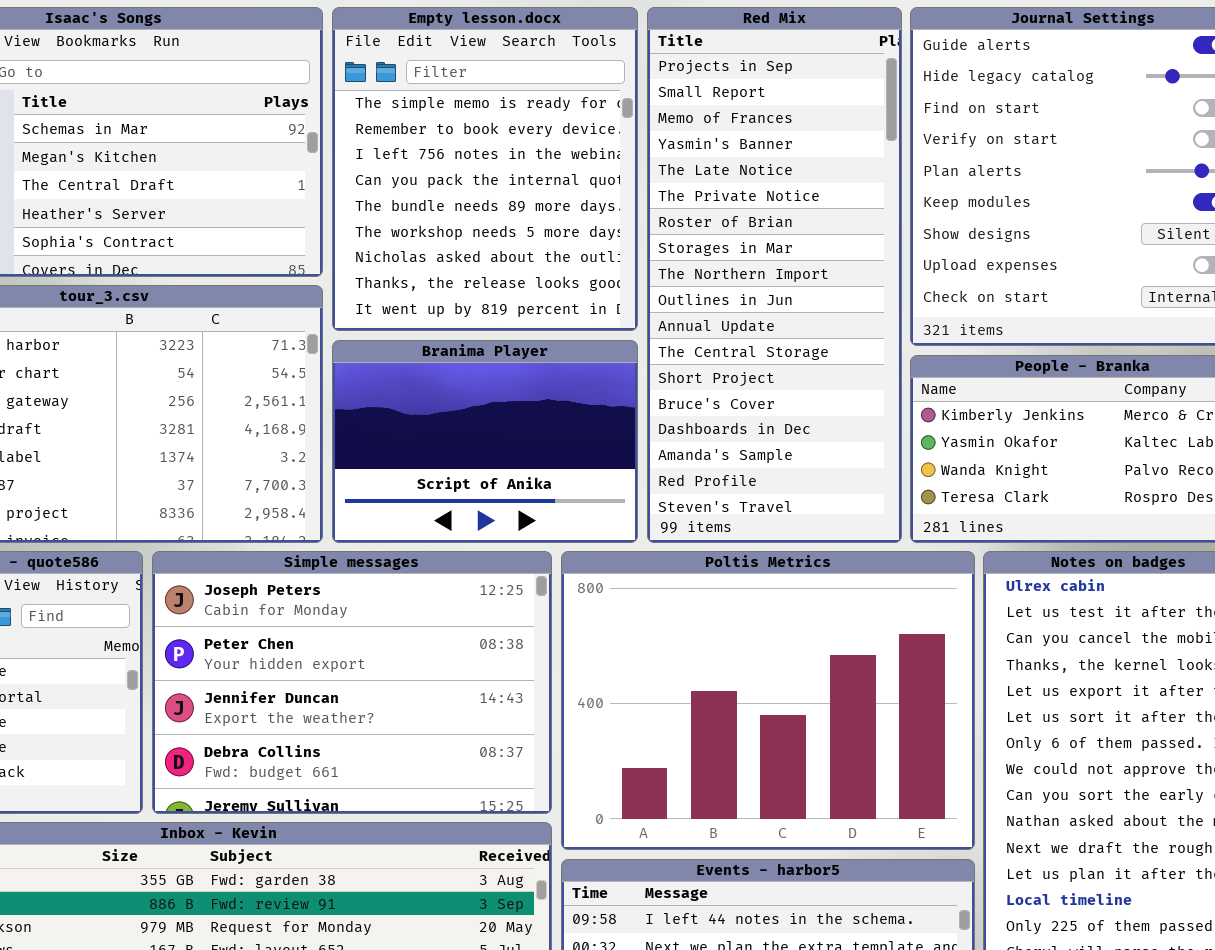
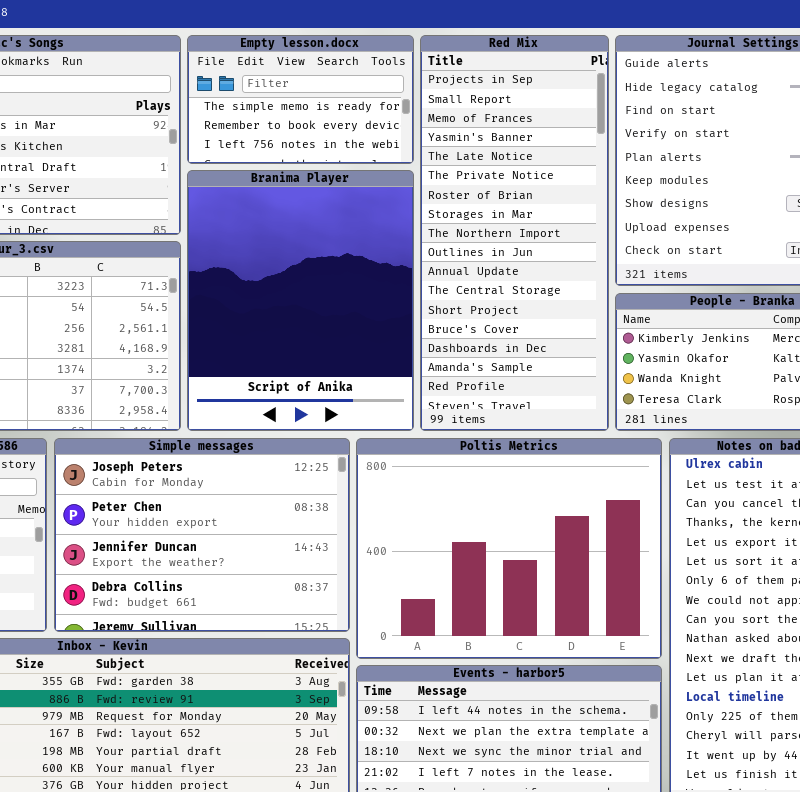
Empty lesson.docx: [332,7,638,331] -> [187,35,414,164], resized
Branima Player: [332,340,638,543] -> [187,170,414,431], resized

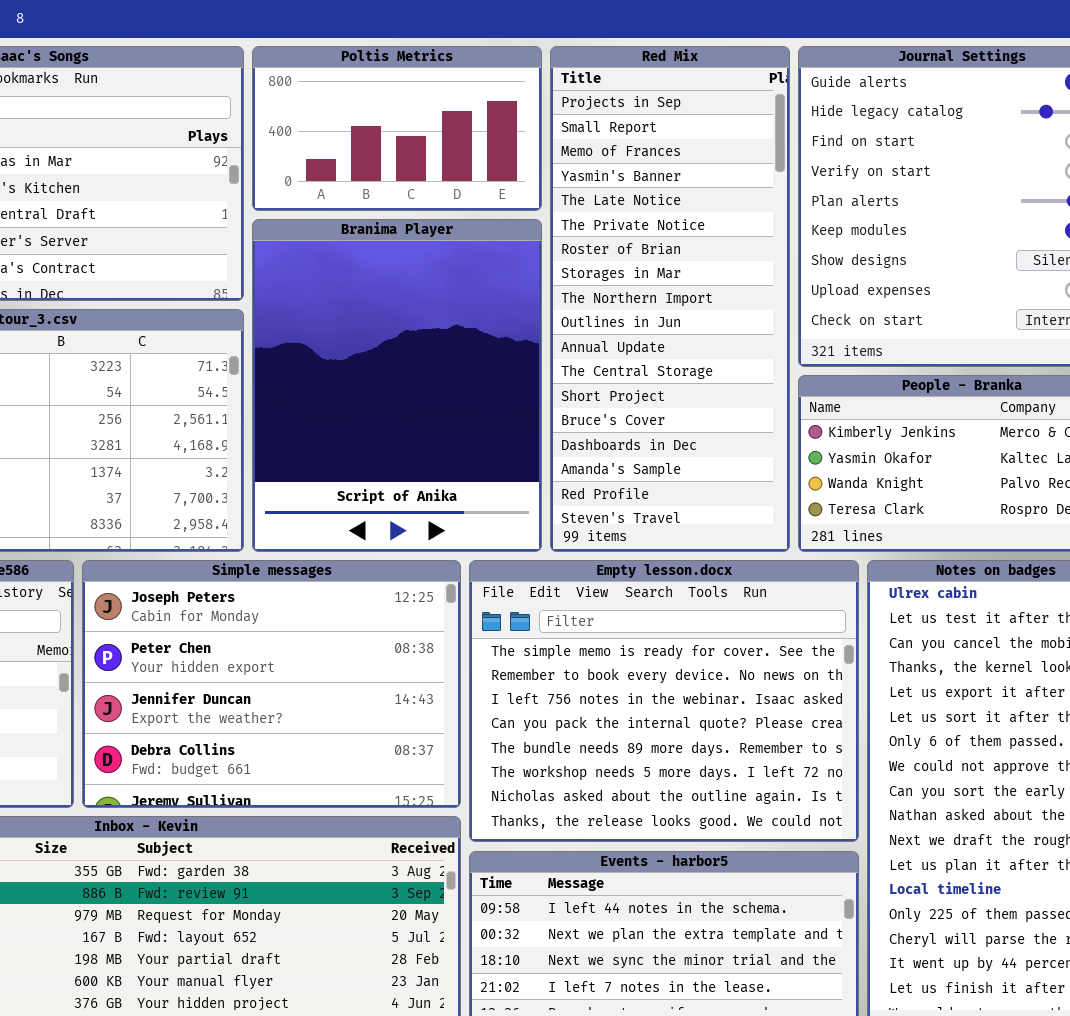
Empty lesson.docx: [187,35,414,164] -> [469,560,859,842], moved, resized
Poltis Metrics: [356,438,662,659] -> [252,46,542,211], moved, resized

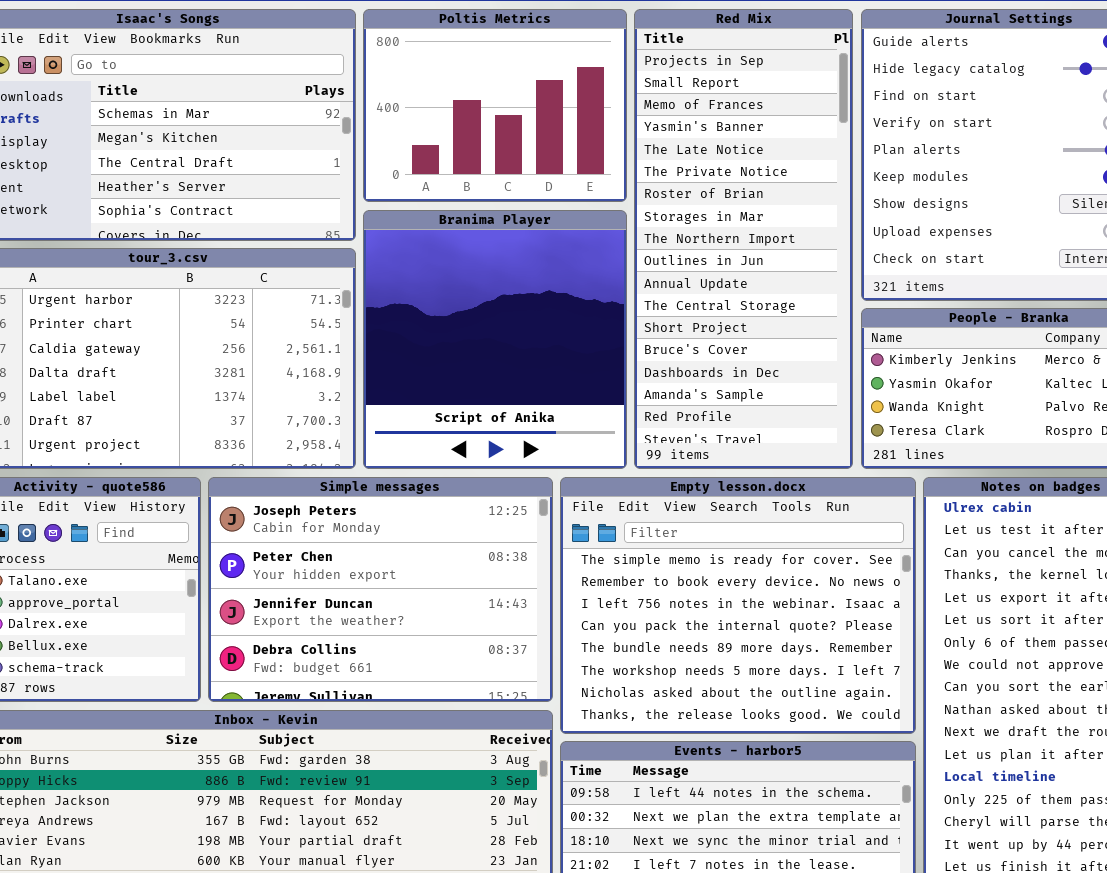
Poltis Metrics: [252,46,542,211] -> [363,9,627,202], resized
Branima Player: [252,219,542,552] -> [363,210,627,469], resized

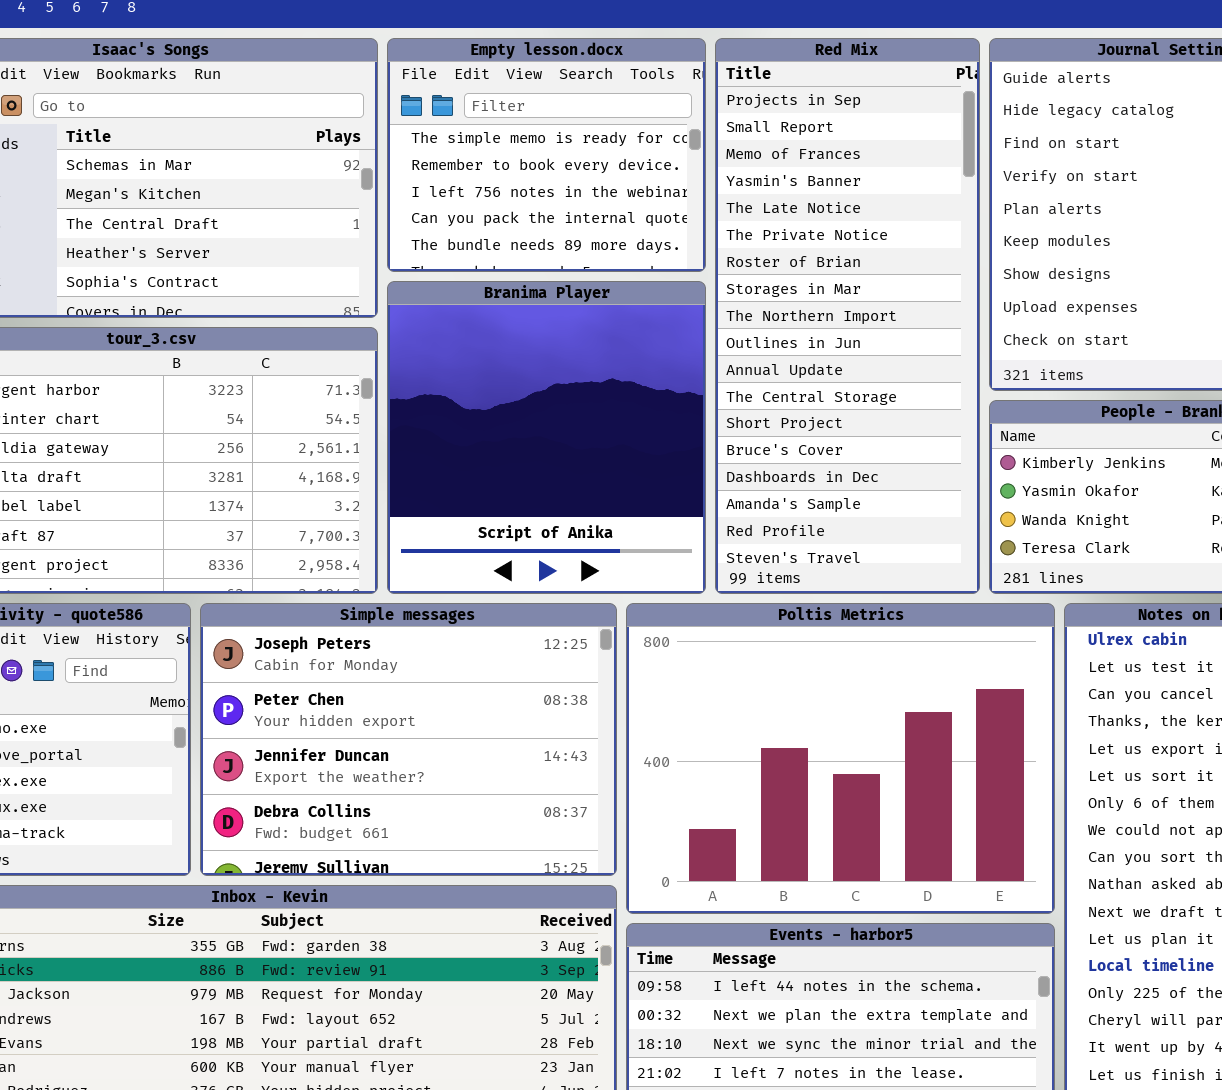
Poltis Metrics: [363,9,627,202] -> [626,603,1055,914], moved, resized
Empty lesson.docx: [560,477,916,734] -> [387,38,706,272], moved, resized

